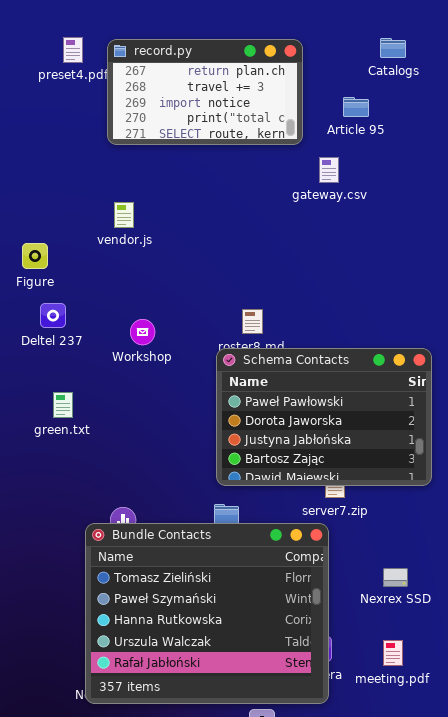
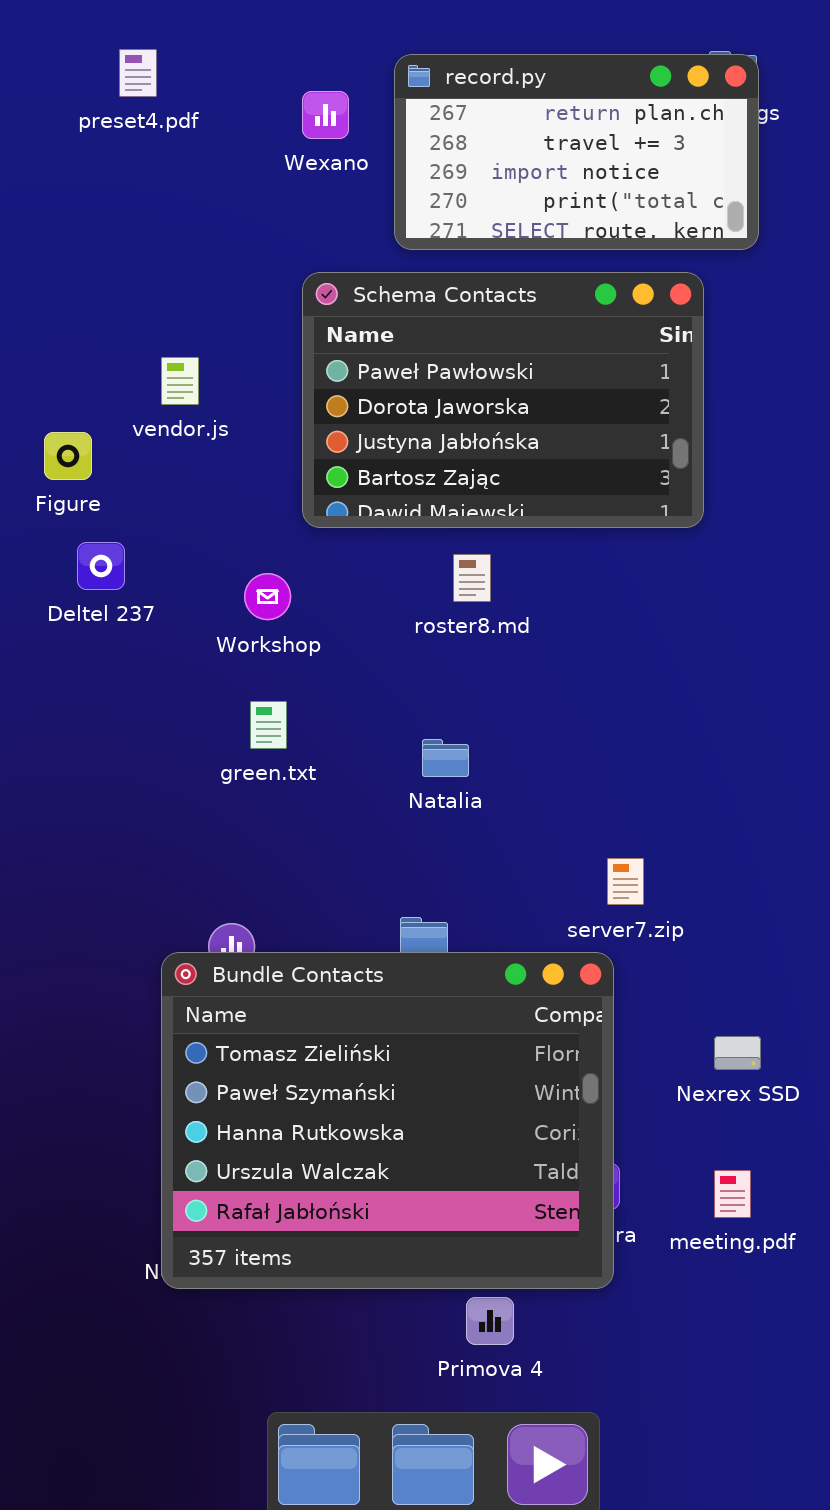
record.py: [107,39,303,145] -> [394,54,759,250], moved
vendor.js: [114,202,134,228] -> [161,357,199,405], moved
Schema Contacts: [216,348,432,486] -> [302,272,704,528], moved
green.txt: [53,392,73,418] -> [250,701,287,749], moved

